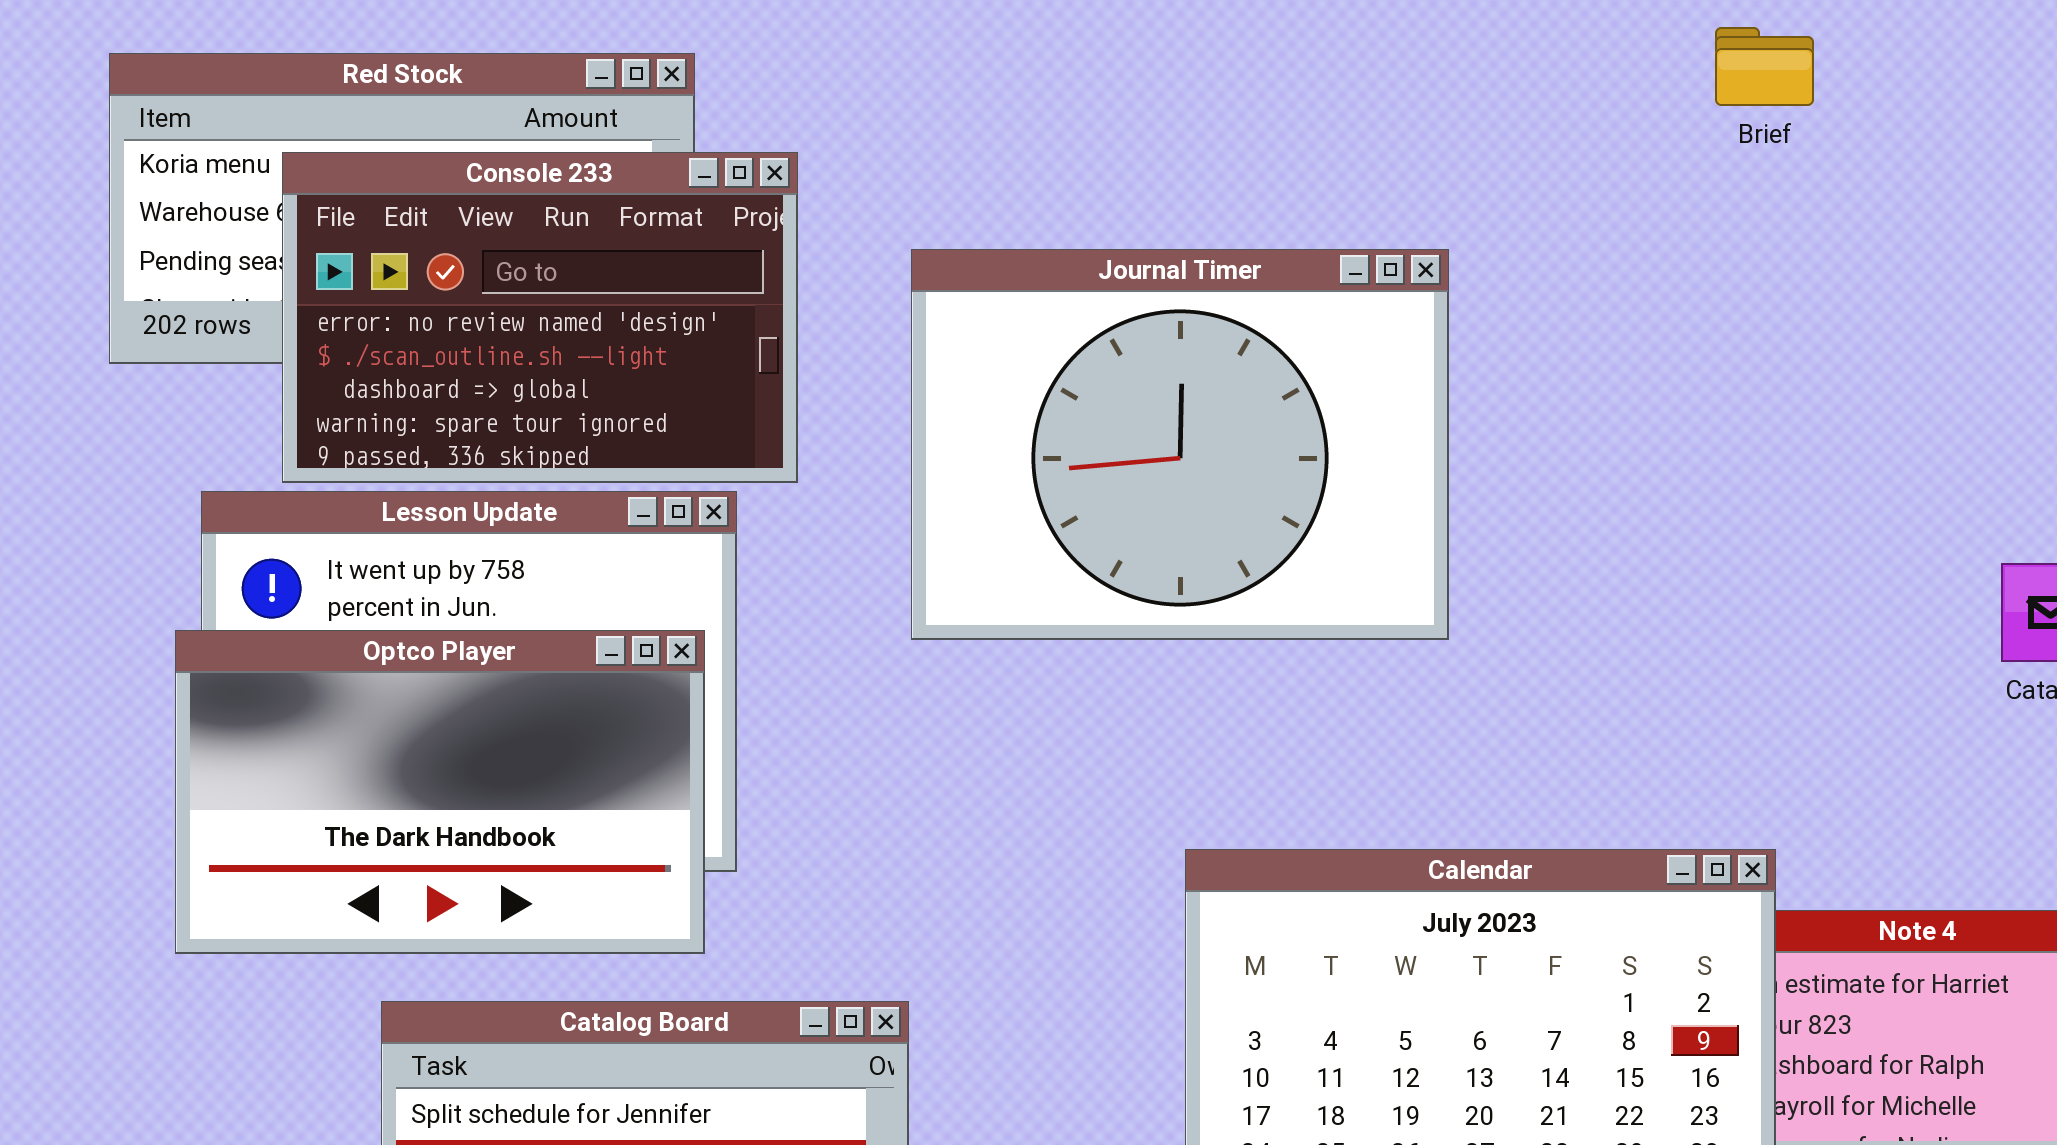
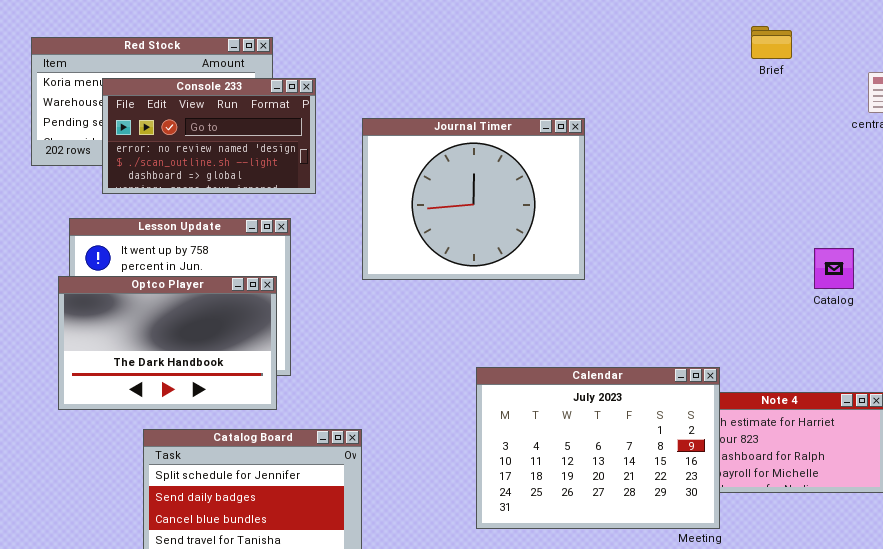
Brief: [1715,27,1814,106] -> [751,26,792,59], moved
Console 233: [282,152,798,483] -> [102,78,316,194], resized

